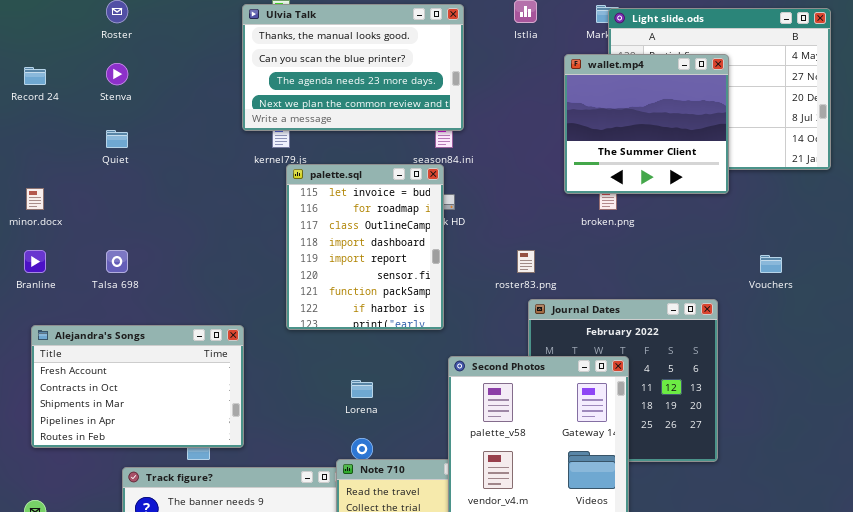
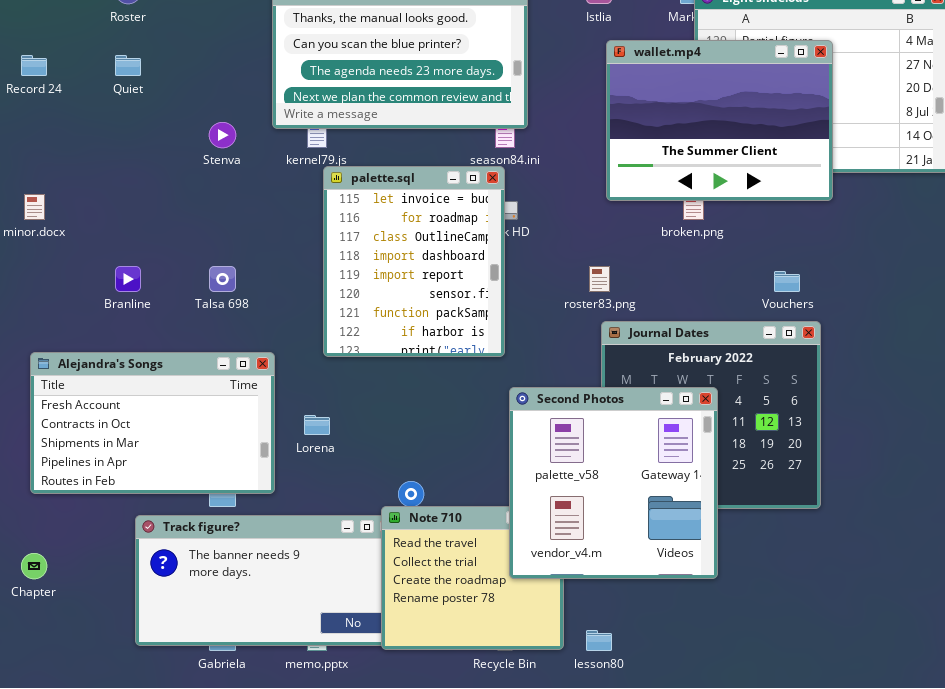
wallet.mp4: [564,54,729,194] -> [606,40,833,201], resized
Stenva: [106,63,128,85] -> [209,122,236,148], moved
Quiet: [106,130,128,148] -> [115,55,141,76], moved
Branline: [24,250,46,273] -> [115,266,141,292], moved
Talsa 698: [106,250,128,273] -> [209,266,236,292], moved
Vouchers: [760,255,782,273] -> [774,271,800,292], moved
Lorena: [351,380,373,398] -> [304,415,330,435], moved

